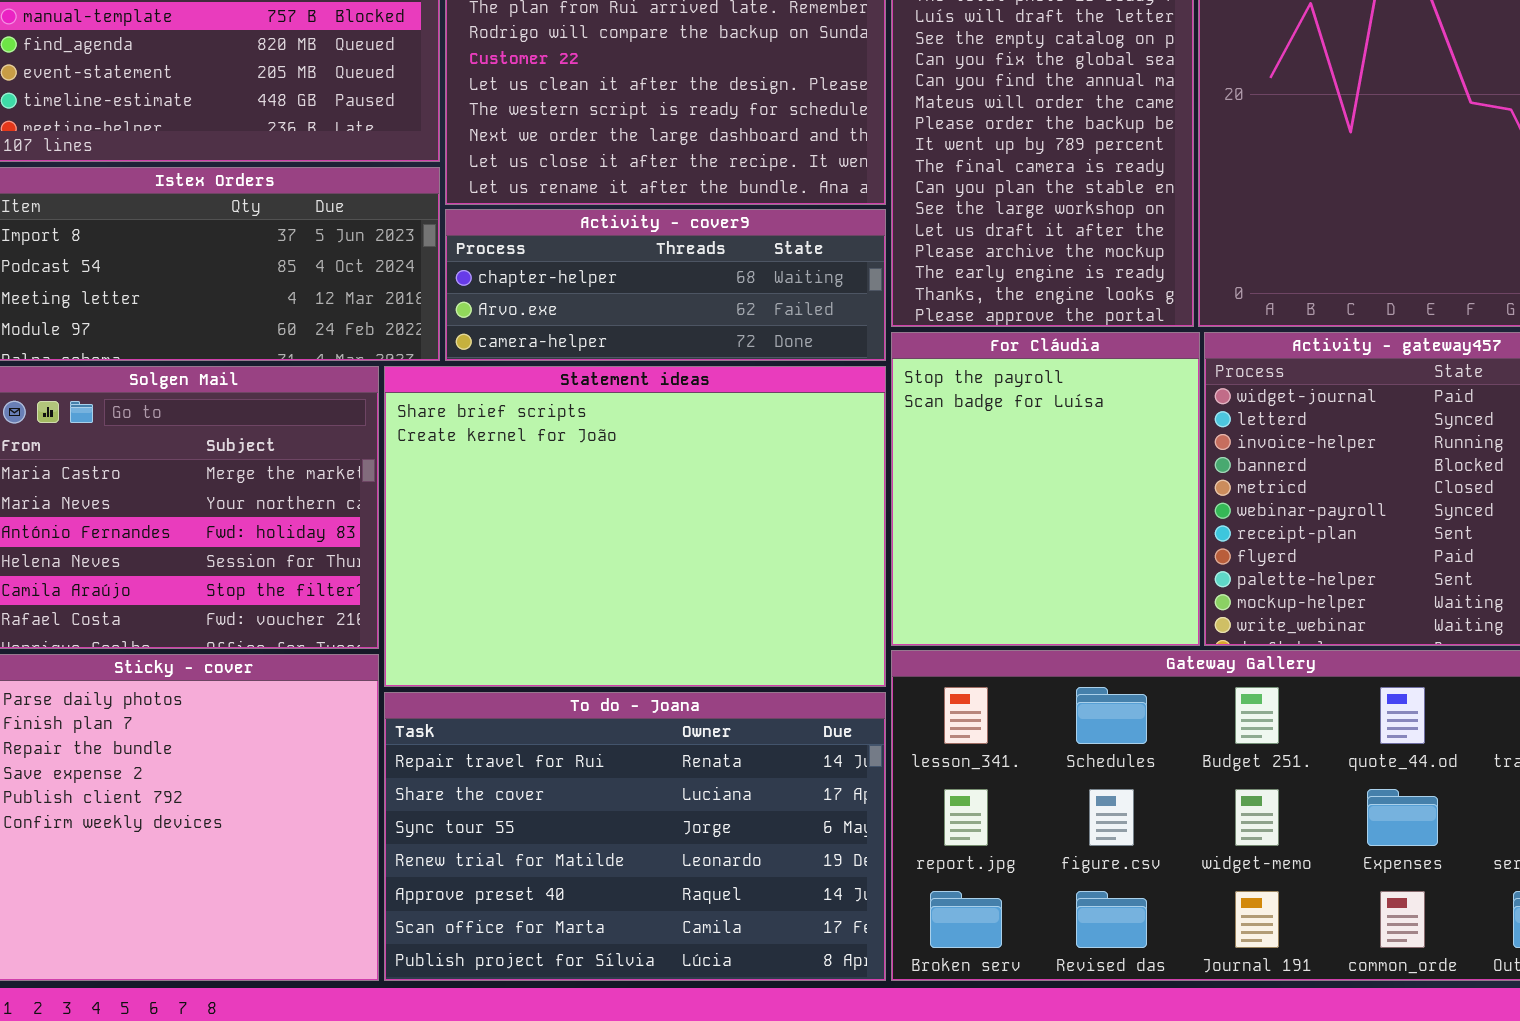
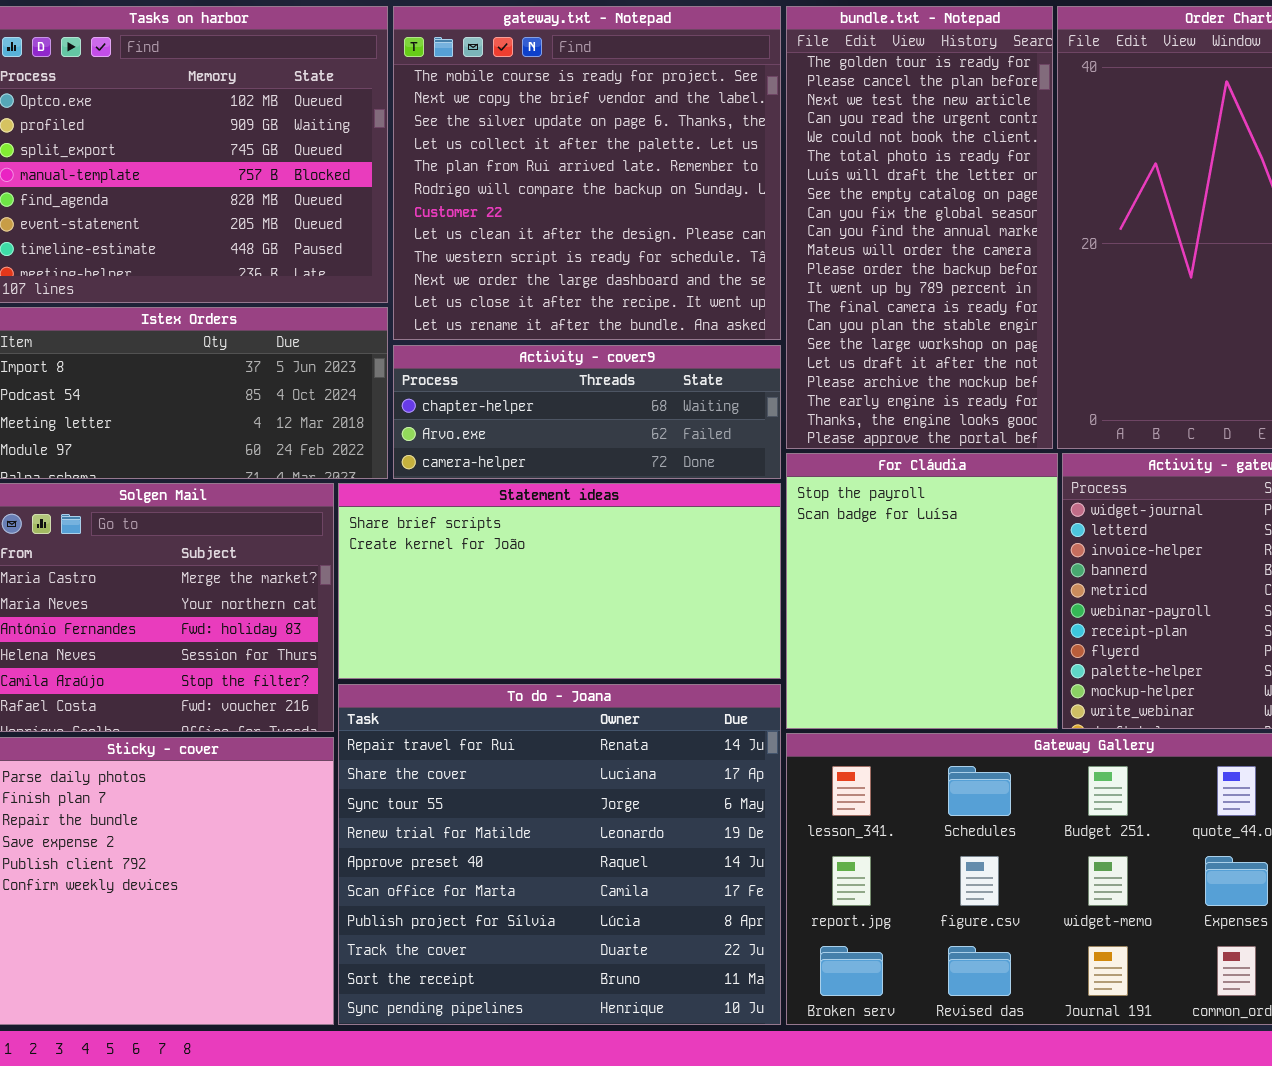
Statement ideas: [384,366,886,687] -> [338,483,781,679], resized
To do - Joana: [384,692,886,981] -> [338,684,781,1025], resized

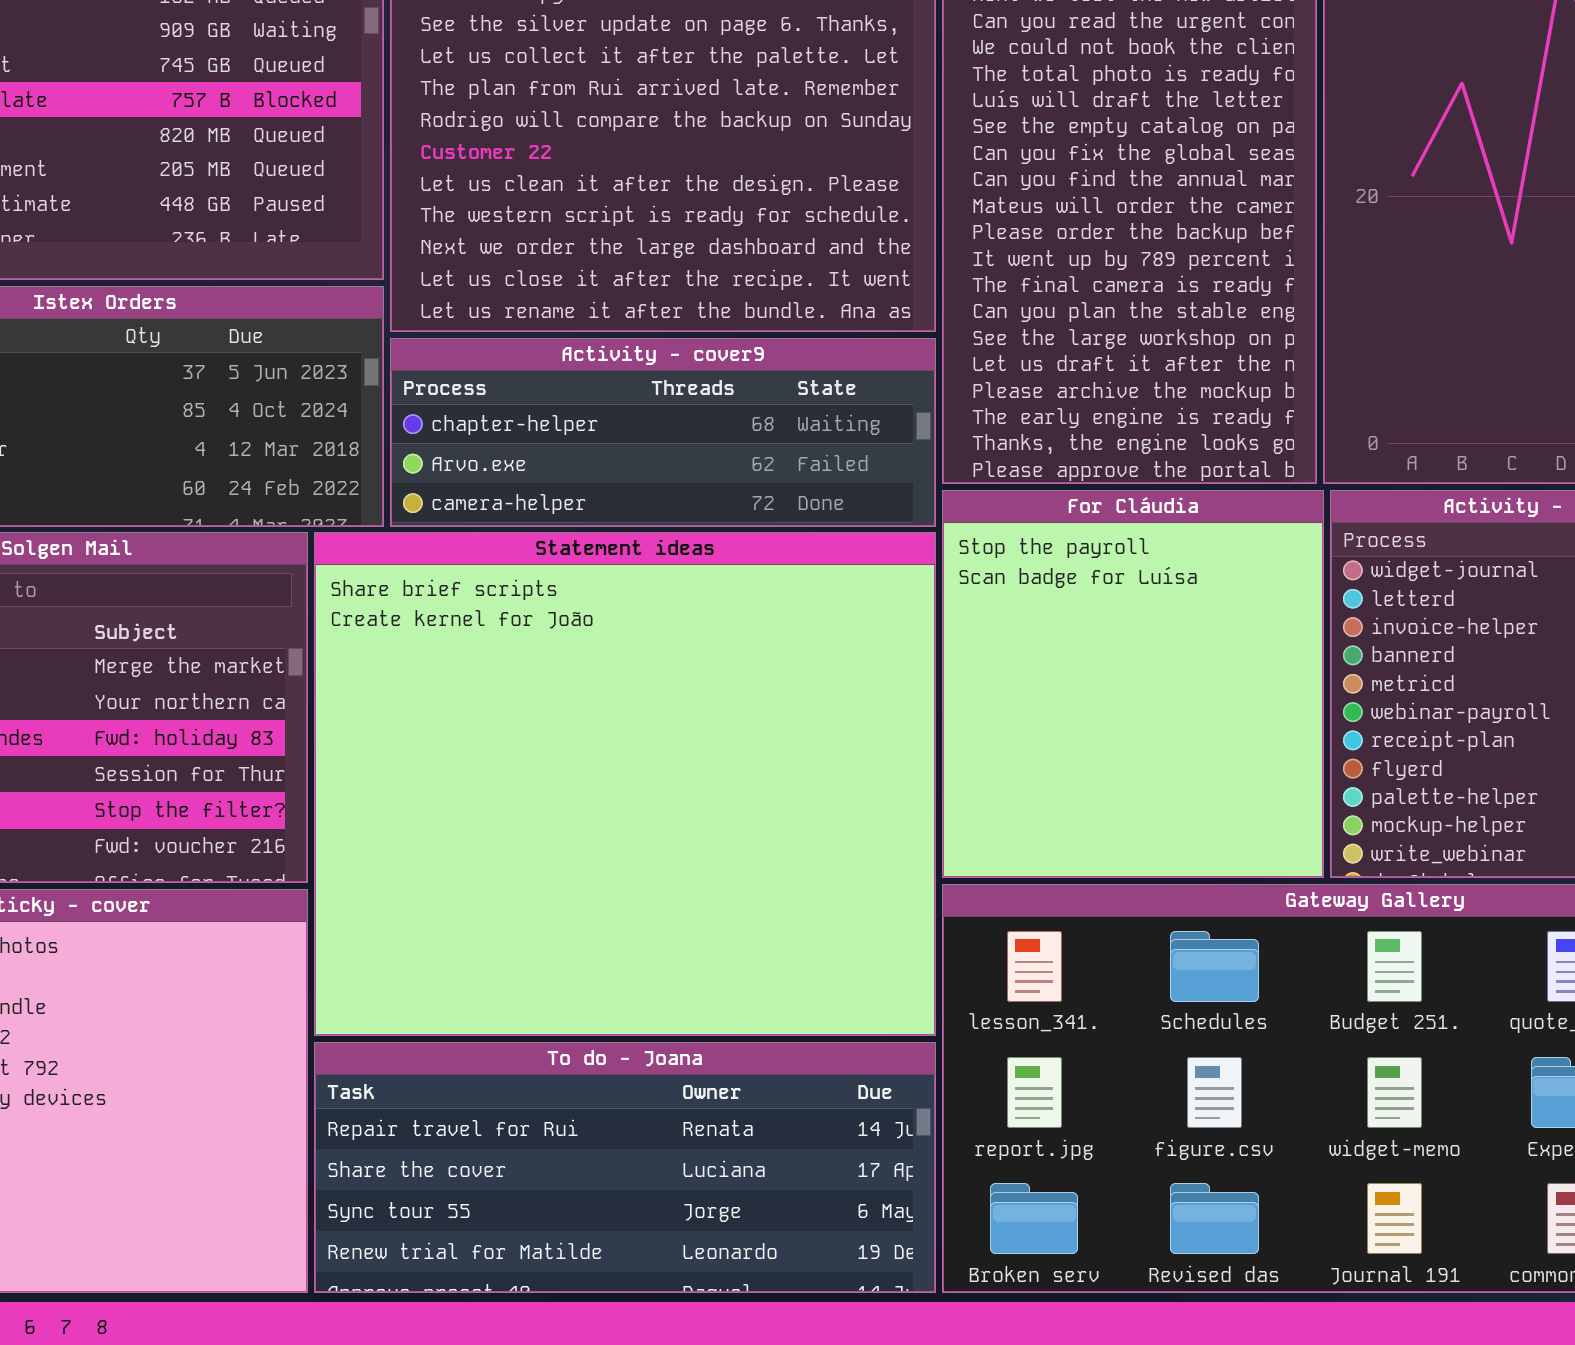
Statement ideas: [338,483,781,679] -> [314,532,936,1036], resized
To do - Joana: [338,684,781,1025] -> [314,1042,936,1293], resized

